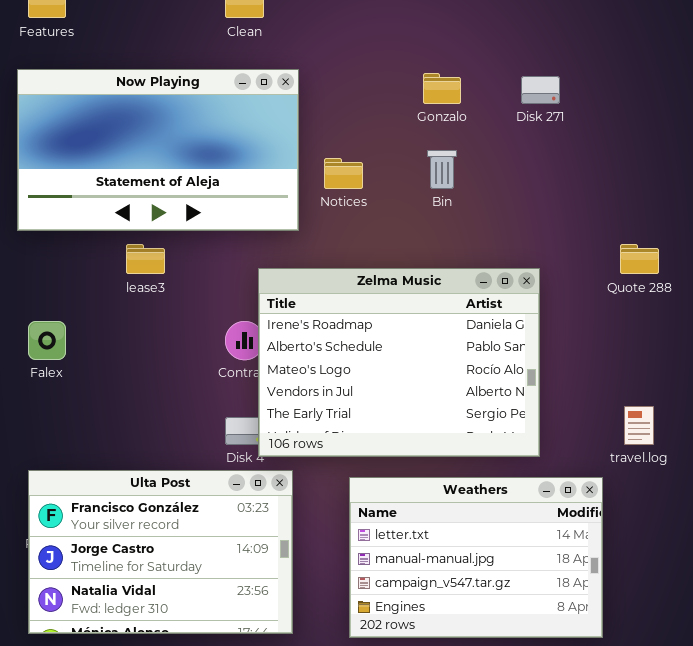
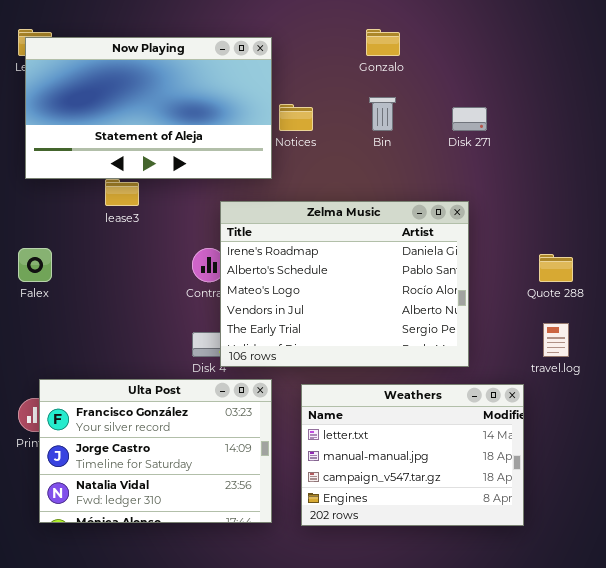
Now Playing: [17,69,299,231] -> [25,37,272,179], moved
Disk 271: [521,76,560,104] -> [452,107,487,131], moved
Quote 288: [620,244,659,274] -> [539,254,573,282], moved
Ulta Post: [28,470,293,634] -> [39,379,272,523], moved

